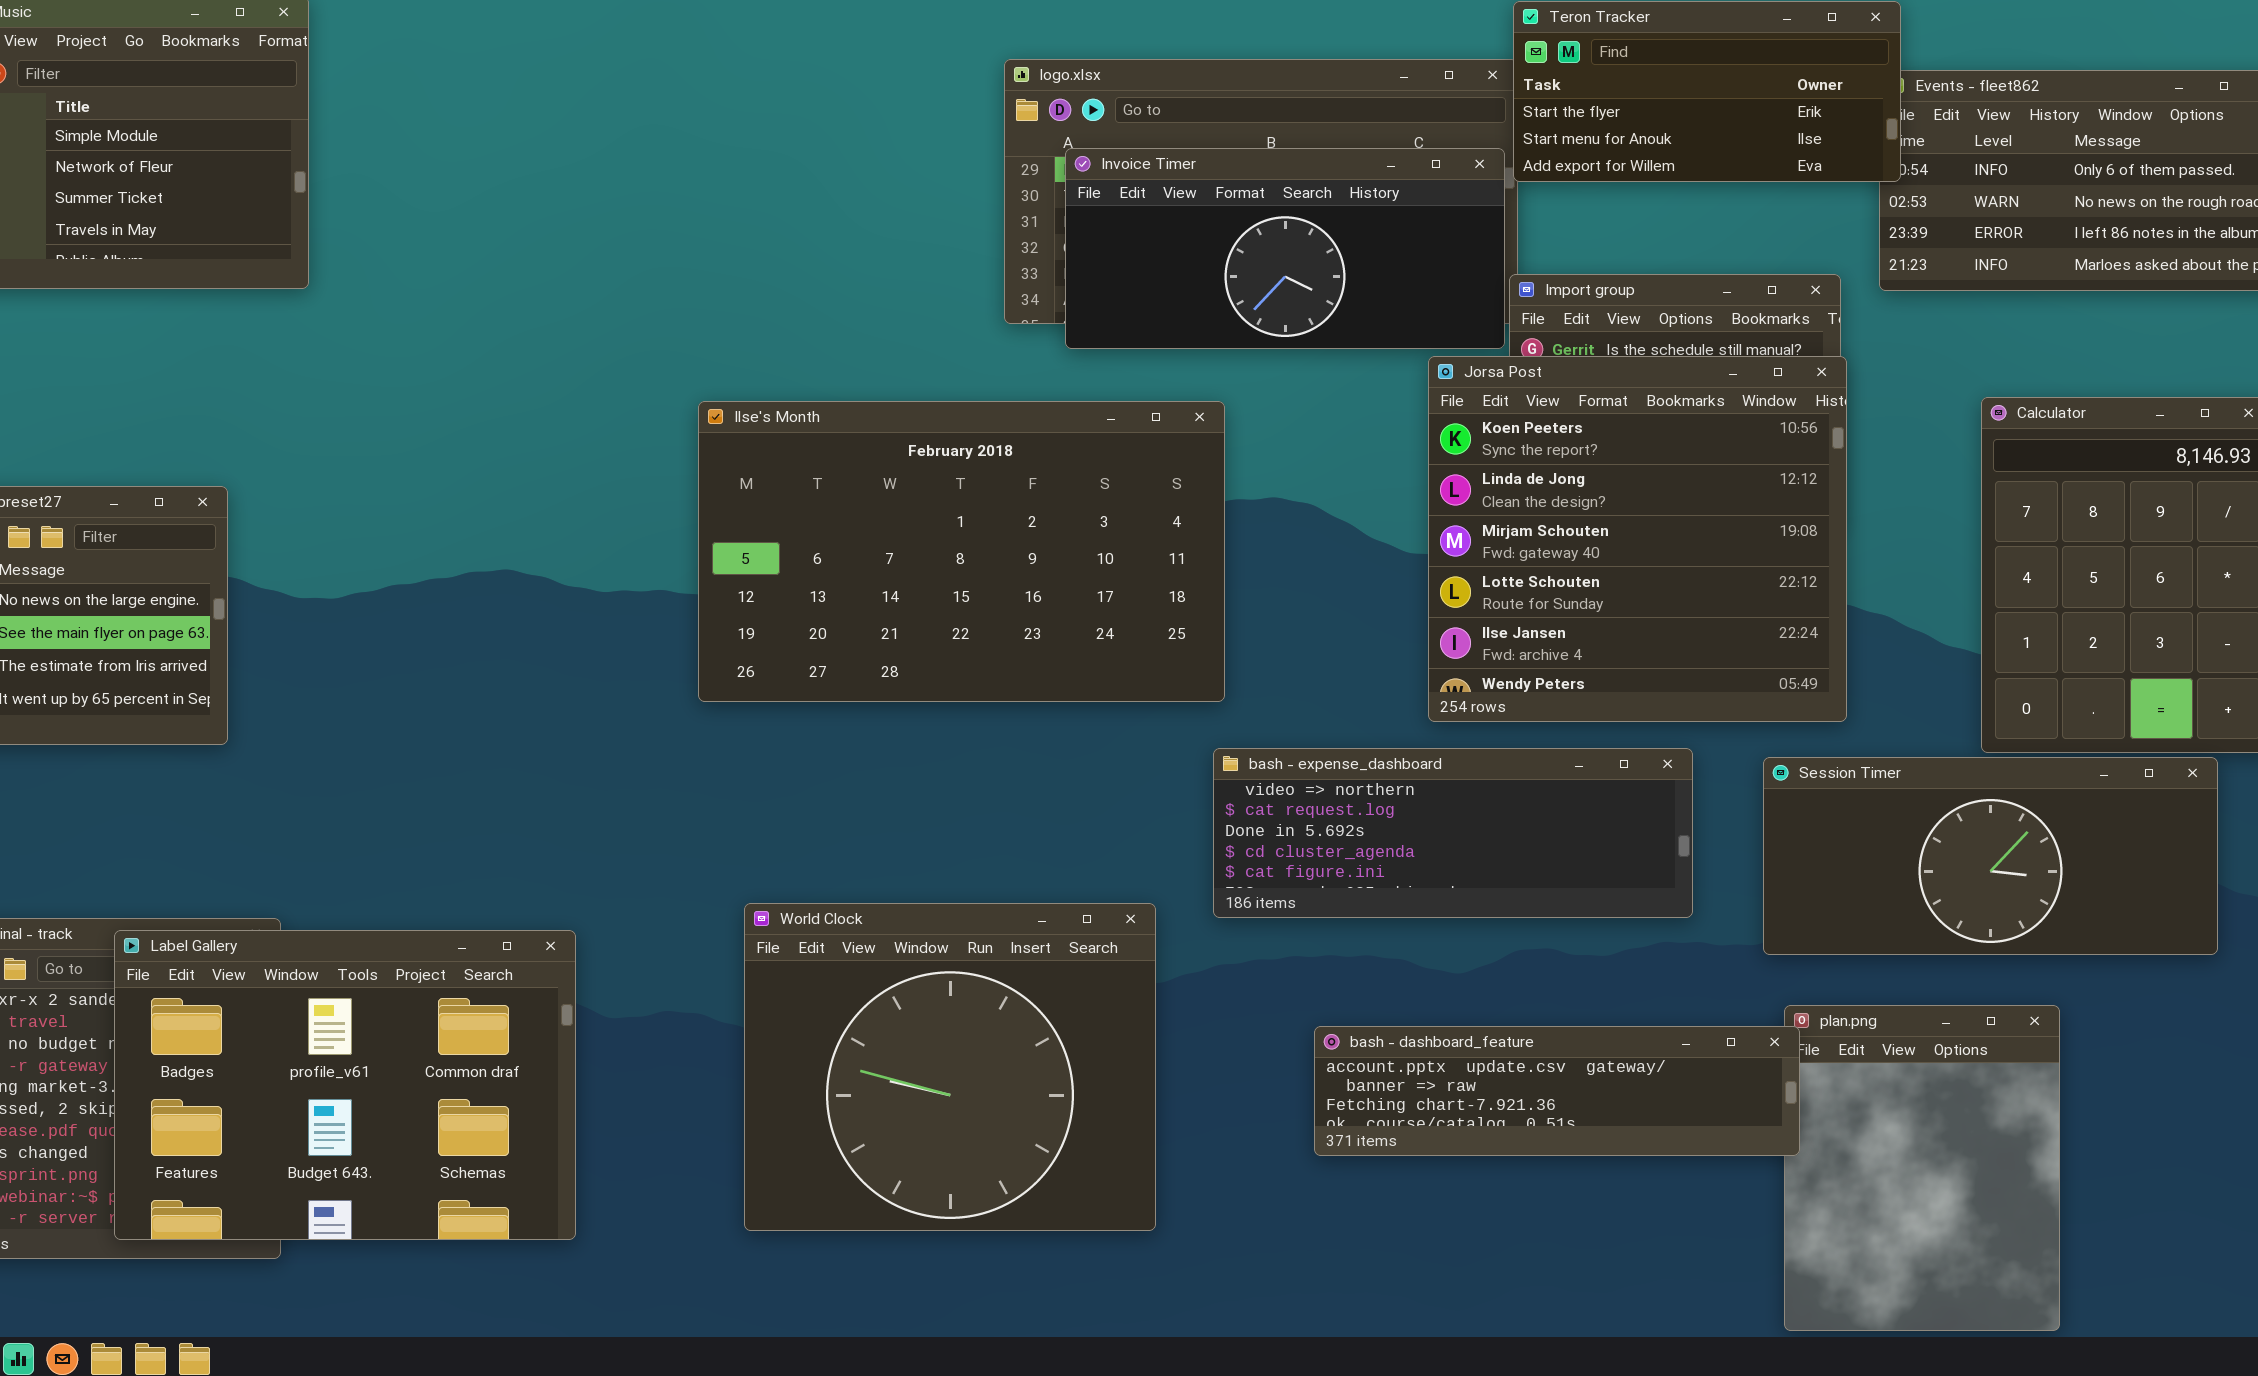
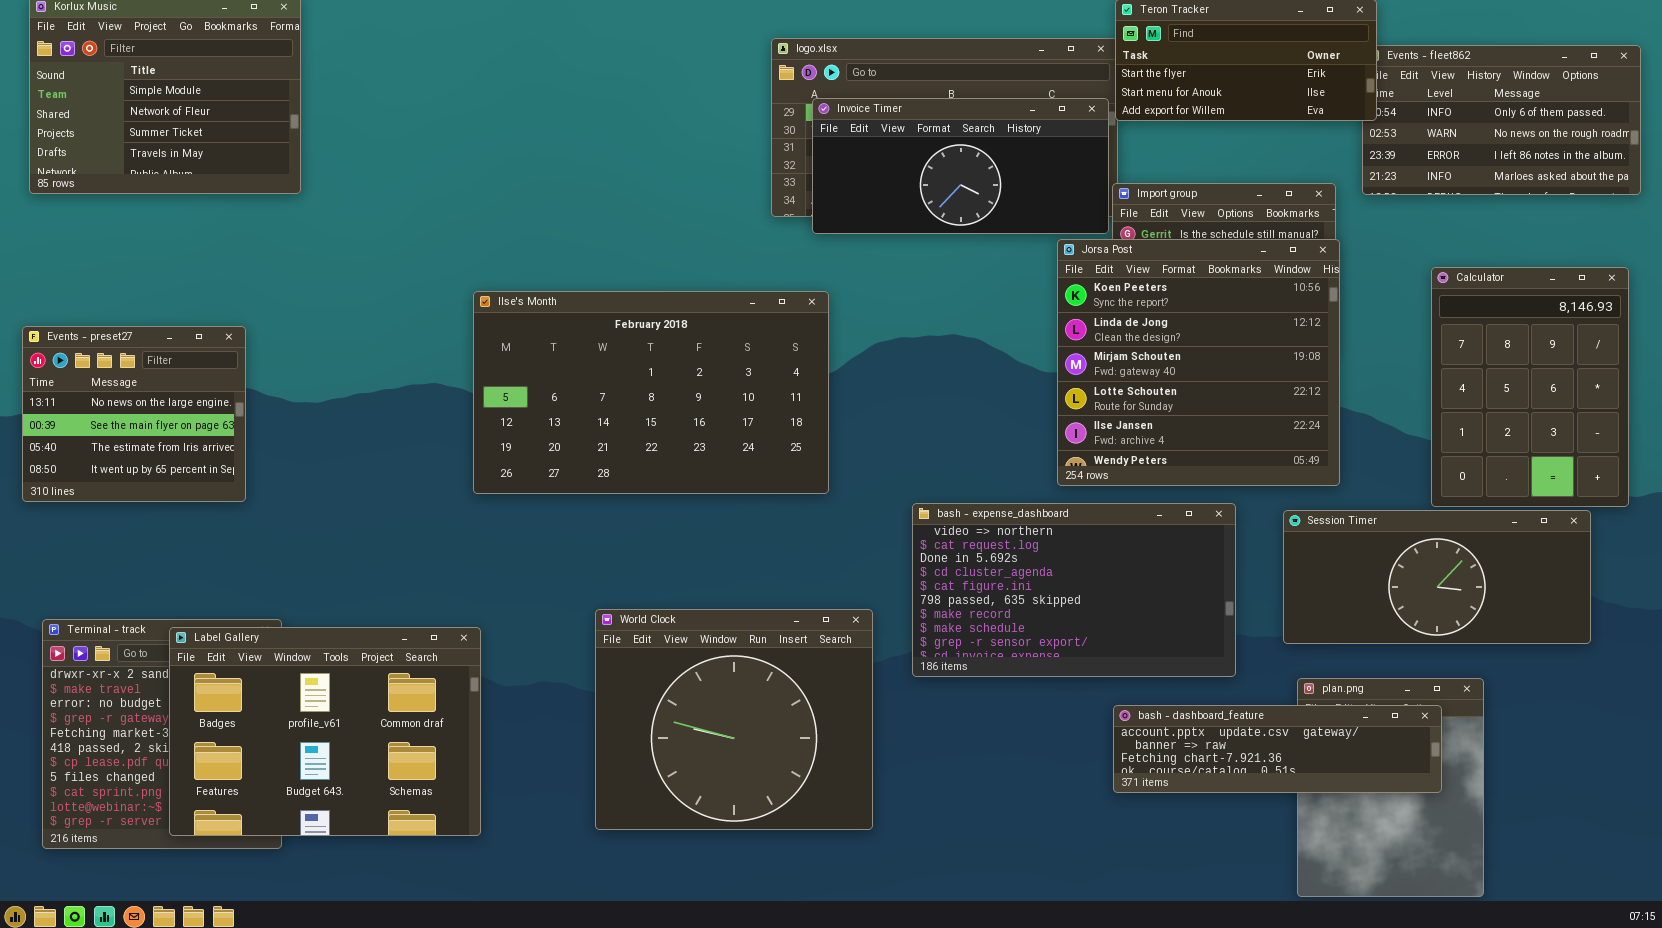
Ilse's Month: [698,401,1225,702] -> [473,291,829,494], moved
bash - expense_dashboard: [1213,748,1693,918] -> [912,503,1236,677], resized
bash - dashboard_feature: [1314,1026,1800,1156] -> [1113,705,1442,793], moved

